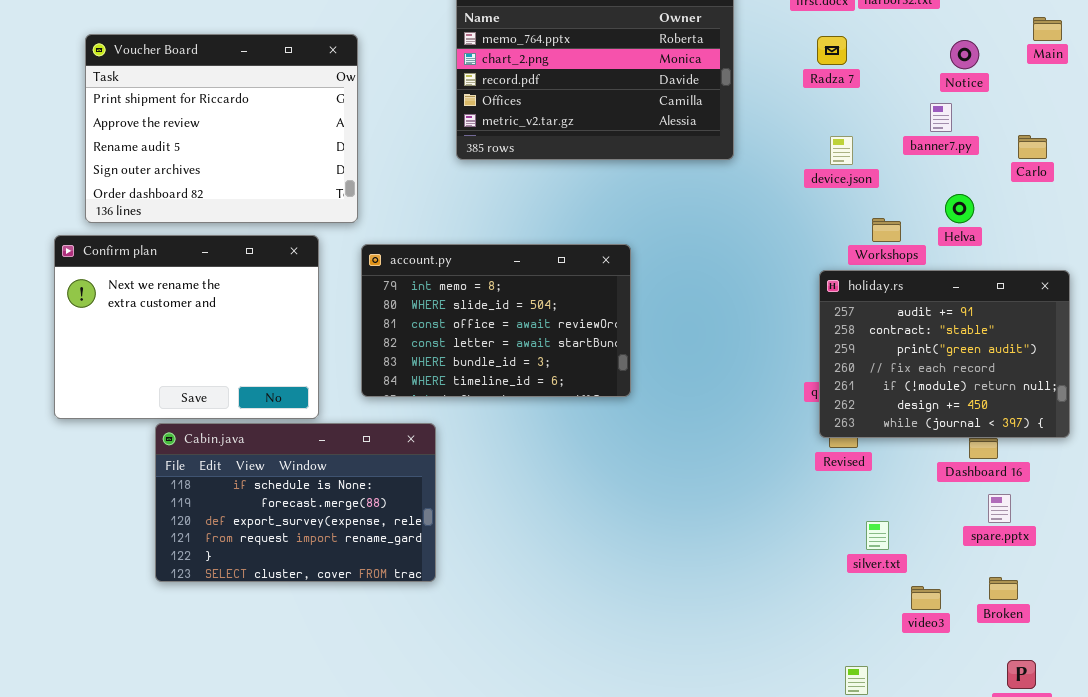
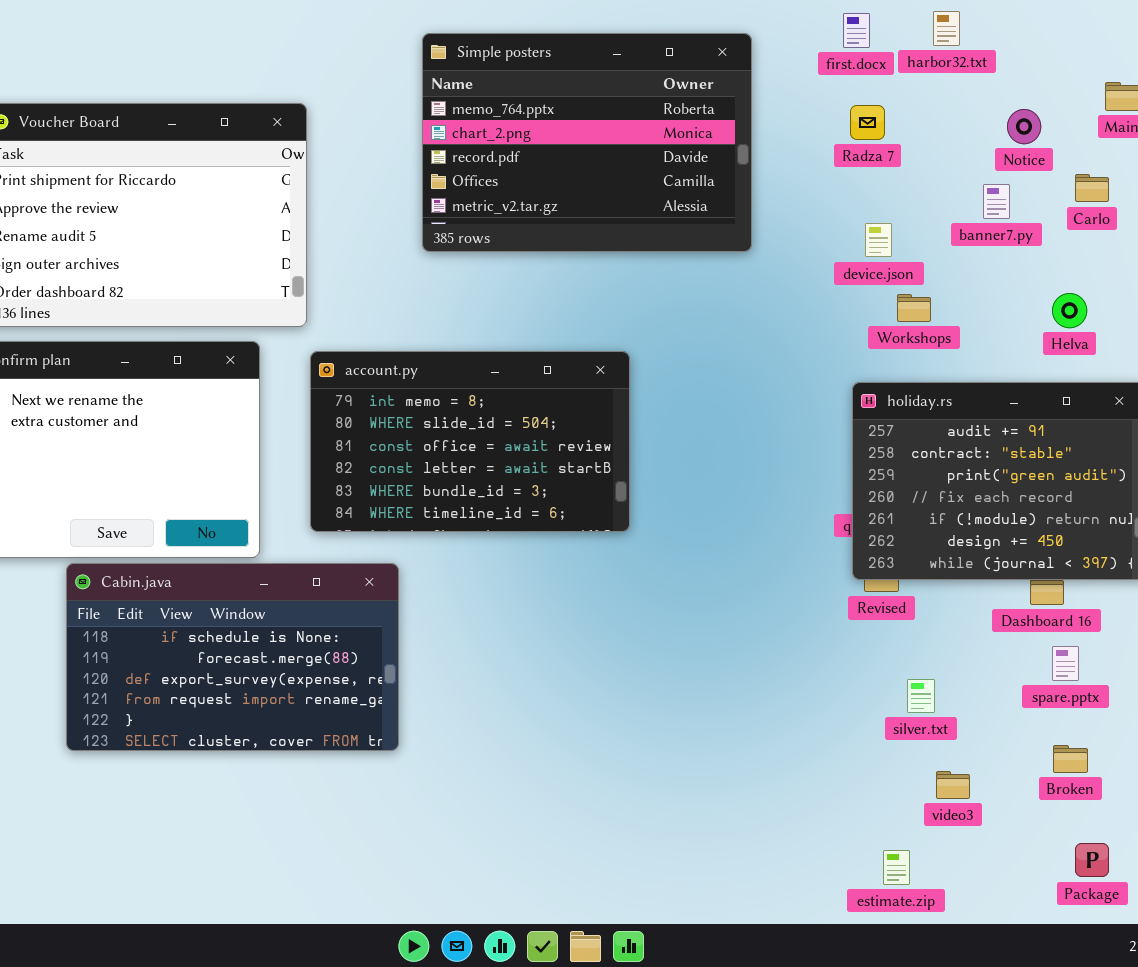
Carlo: [1018,135,1047,159] -> [1075,174,1109,202], moved
Helva: [945,194,974,223] -> [1052,293,1087,328], moved
Workshops: [872,218,901,242] -> [897,294,931,322], moved
video3: [911,586,941,610] -> [936,771,970,799], moved

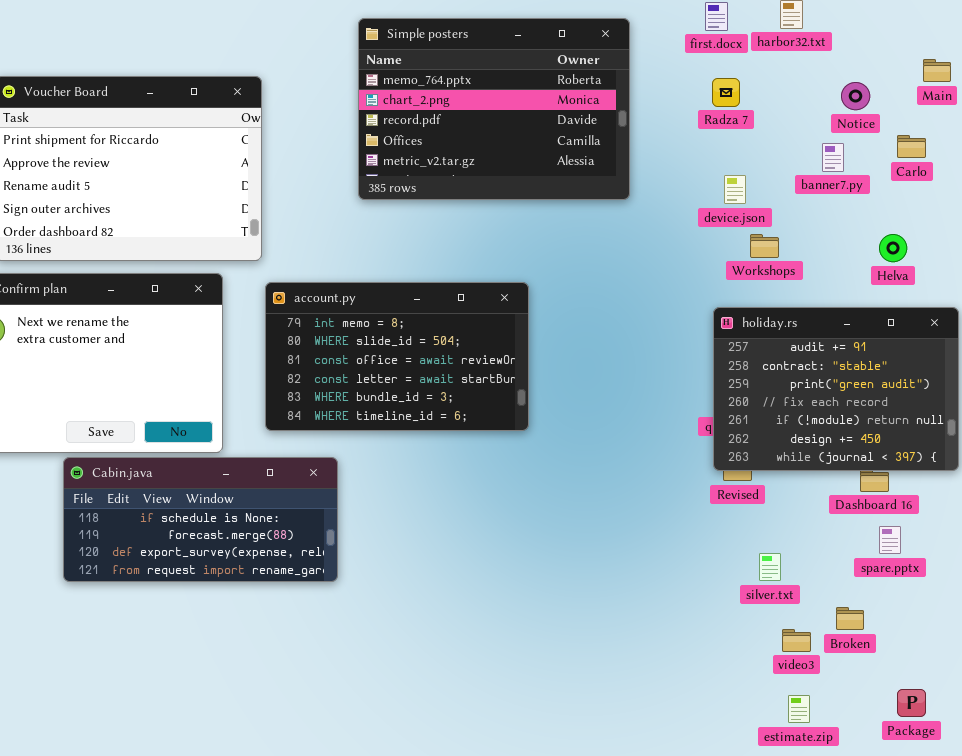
Cabin.java: [66,563,399,751] -> [63,457,338,582], resized
Broken: [1053,745,1088,773] -> [836,607,864,630], moved
estimate.zip: [883,850,910,885] -> [788,695,810,723], moved

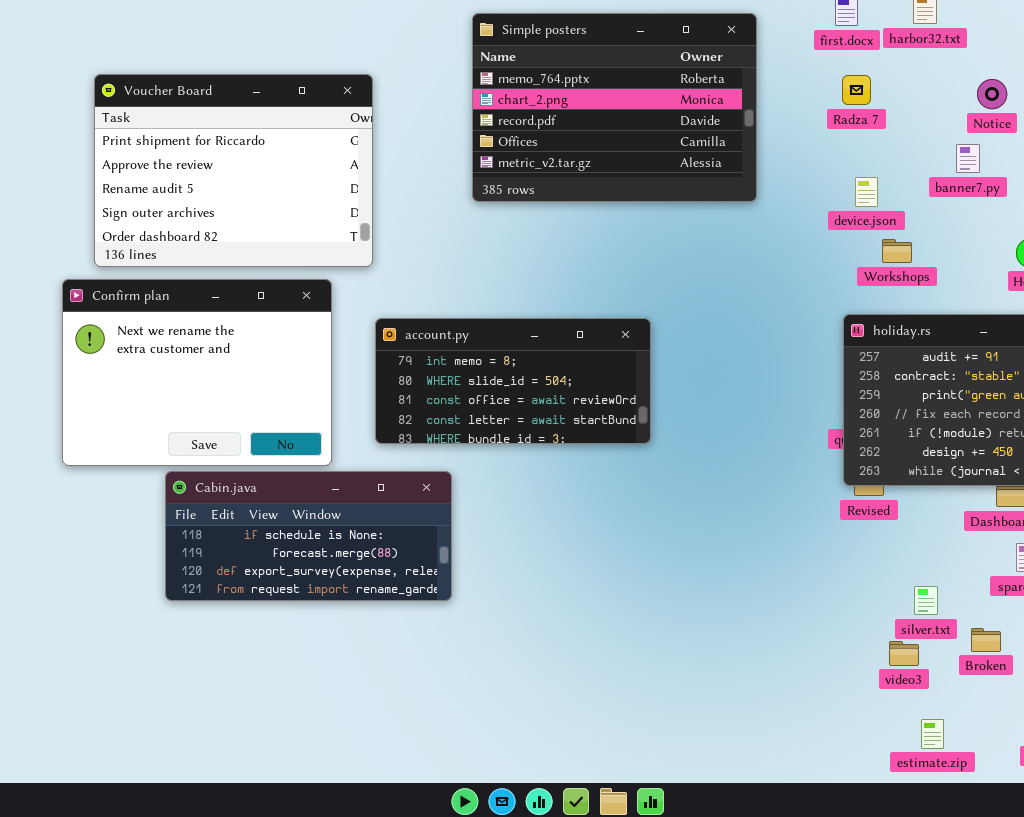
account.py: [265,282,529,431] -> [375,318,651,444], resized
silver.txt: [759,553,781,581] -> [914,586,938,615], moved
video3: [782,629,811,652] -> [889,641,919,666], moved

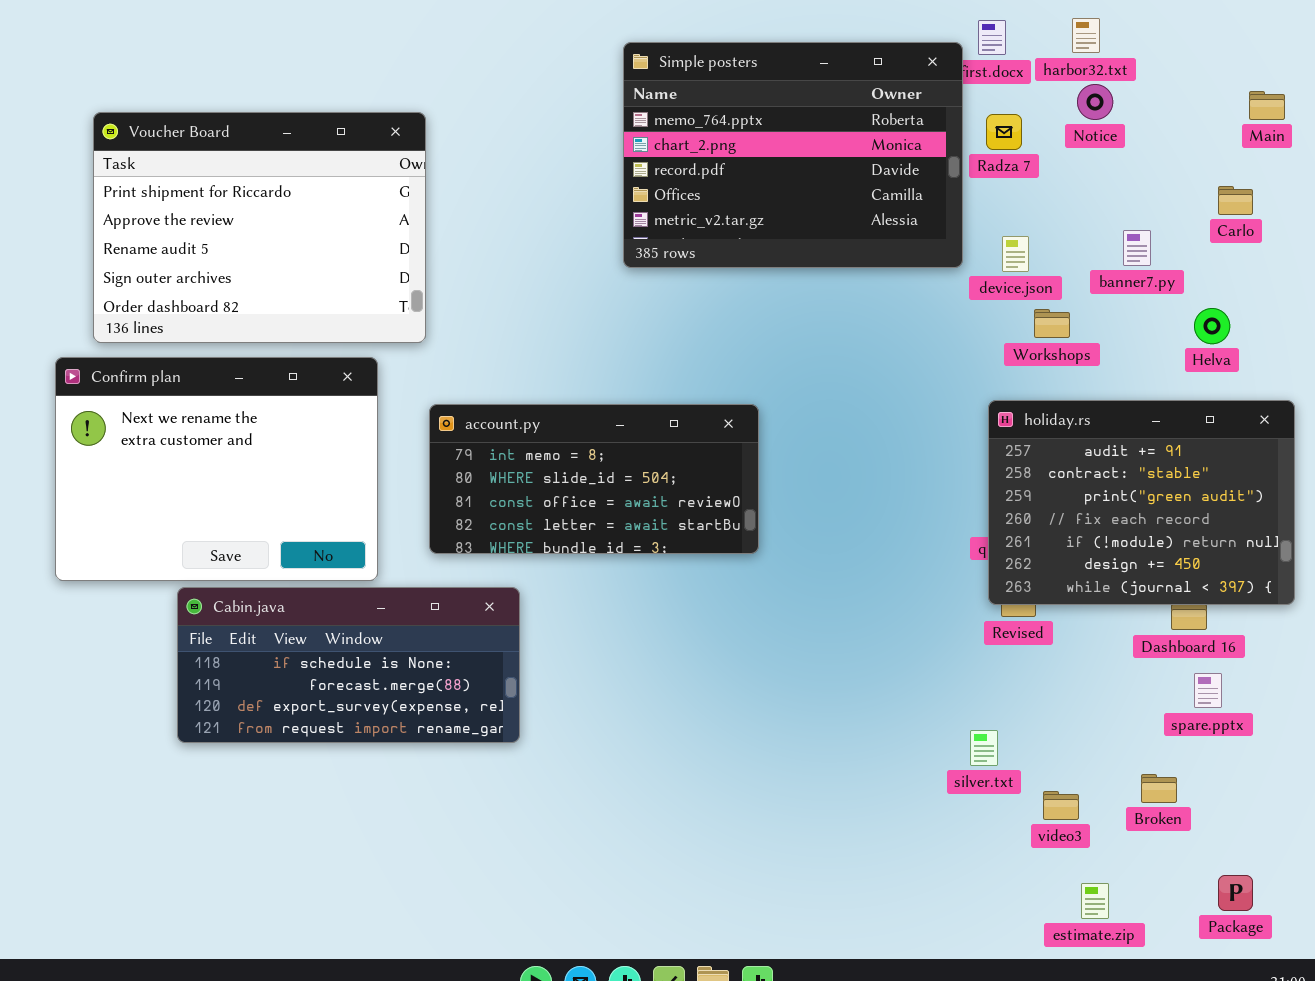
Simple posters: [472,13,757,202] -> [623,42,963,268], moved
Notice: [977,79,1007,109] -> [1077,84,1113,120], moved
banner7.py: [956,144,980,173] -> [1123,230,1151,266], moved
silver.txt: [914,586,938,615] -> [970,730,998,766], moved

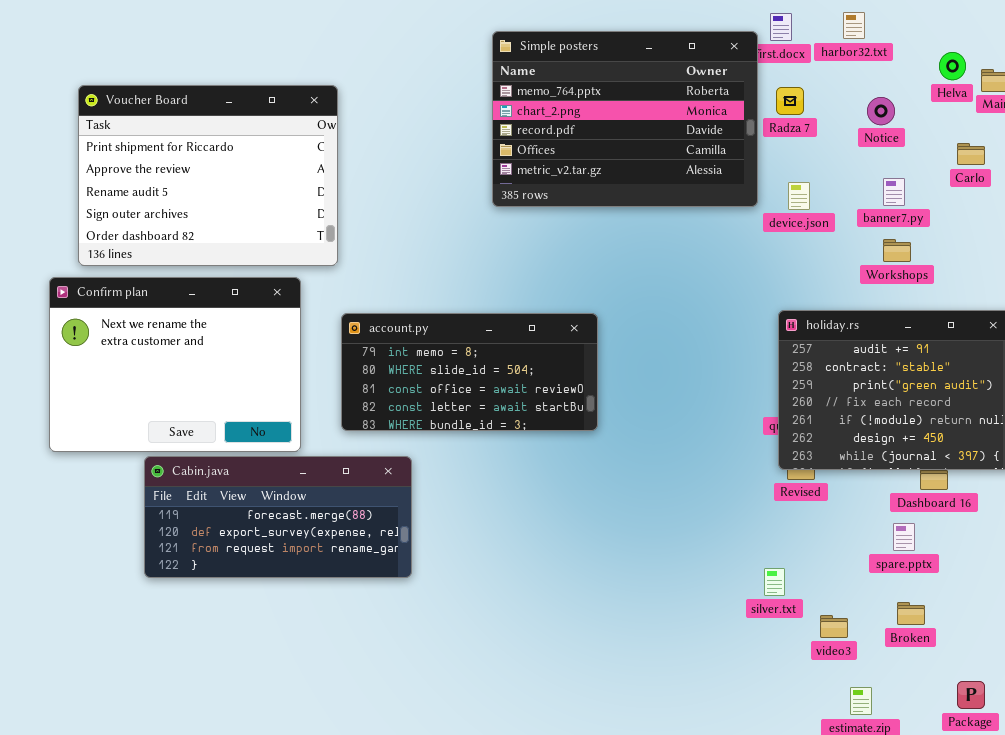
Notice: [1077,84,1113,120] -> [867,97,895,125], moved
Helva: [1194,308,1230,344] -> [939,52,966,80], moved
Workshops: [1034,309,1070,338] -> [883,239,911,262], moved
Cabin.java: [177,587,520,743] -> [144,456,412,578], scrolled down 1 row
spare.pptx: [1194,673,1222,708] -> [893,523,915,551], moved

